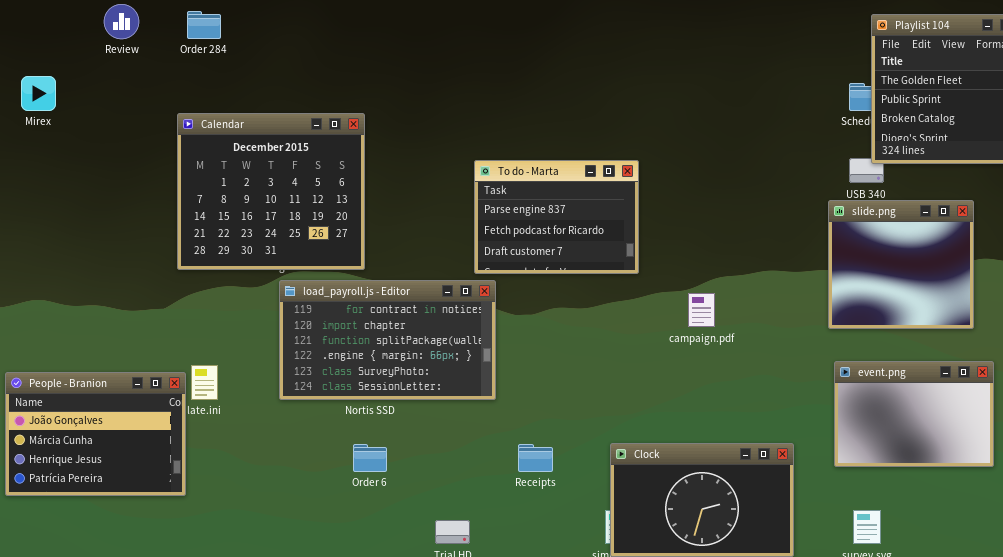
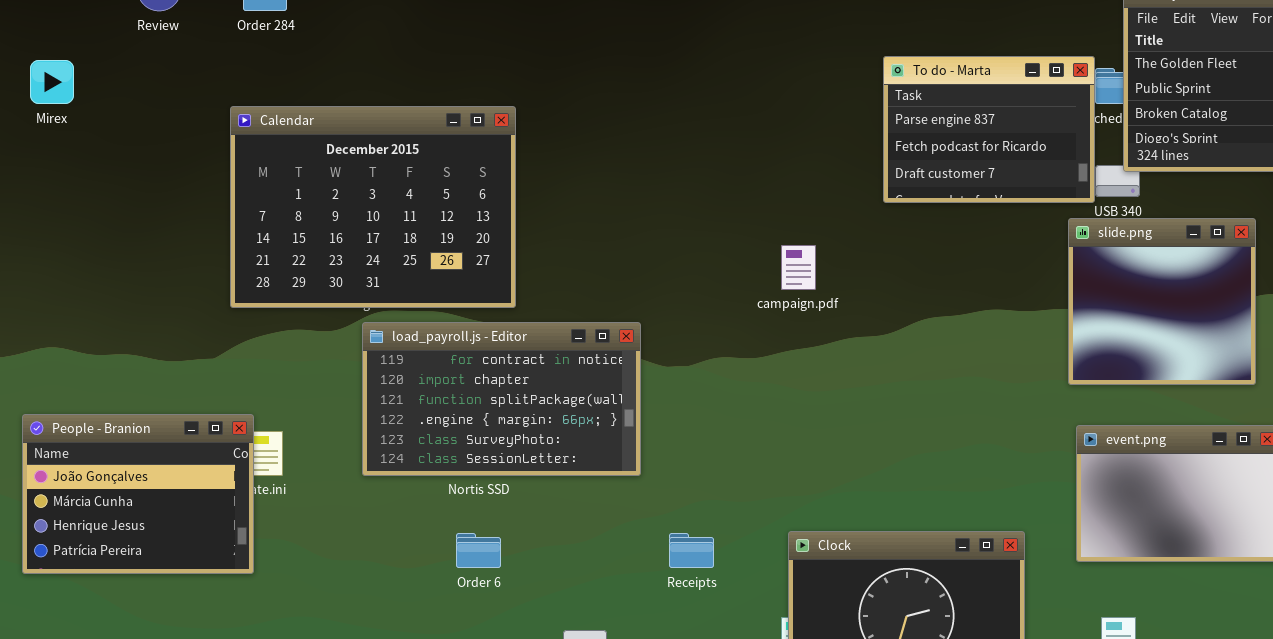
Calendar: [177,113,365,270] -> [230,106,516,308], resized
To do - Marta: [474,160,639,274] -> [883,56,1095,203], moved
campaign.pdf: [688,293,715,327] -> [781,245,816,290], moved
People - Branion: [5,372,186,496] -> [22,414,254,574], moved

